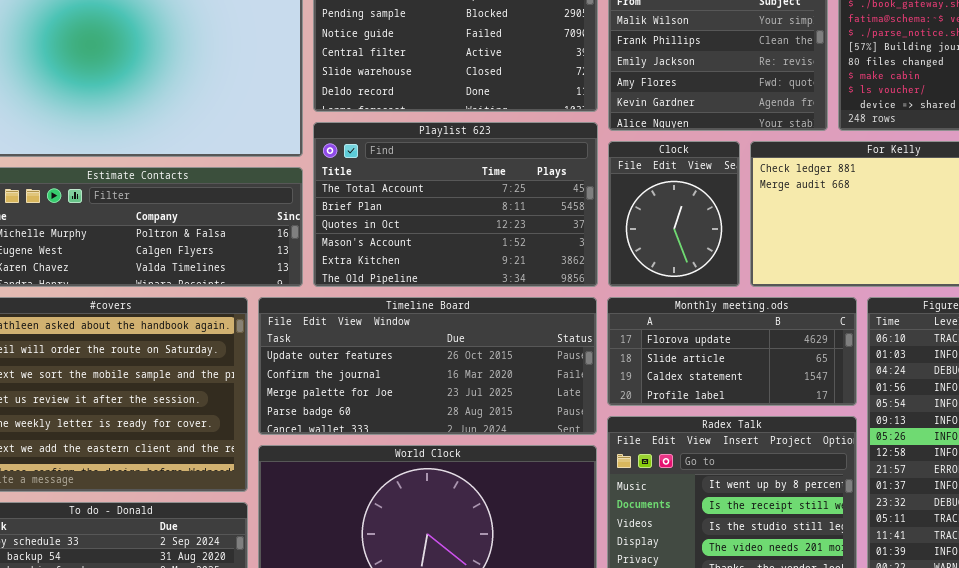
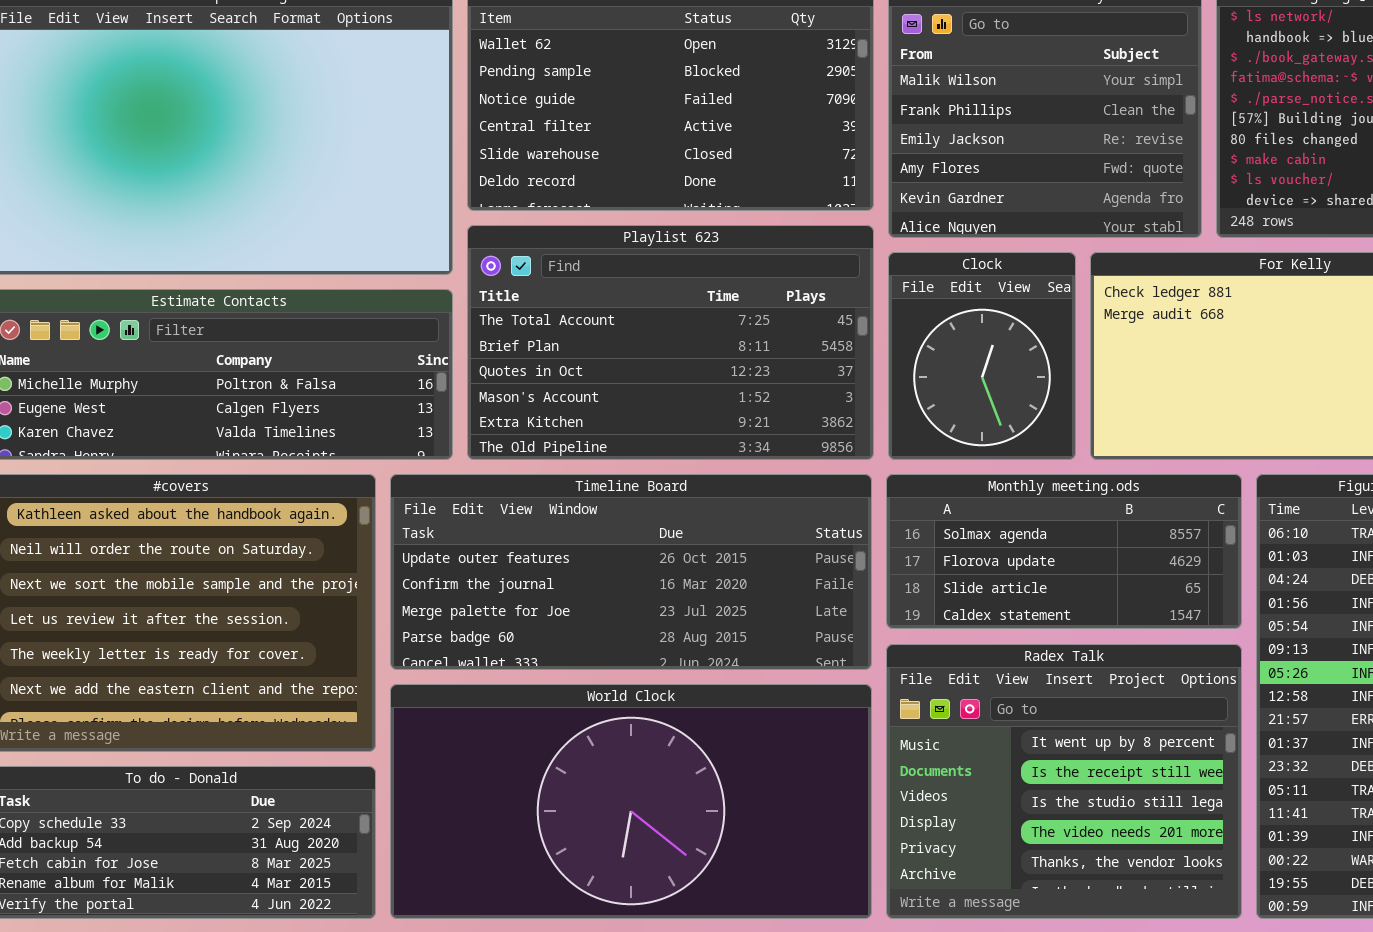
Monthly meeting.ods: [607,297,857,406] -> [886,474,1242,629], scrolled up 1 row

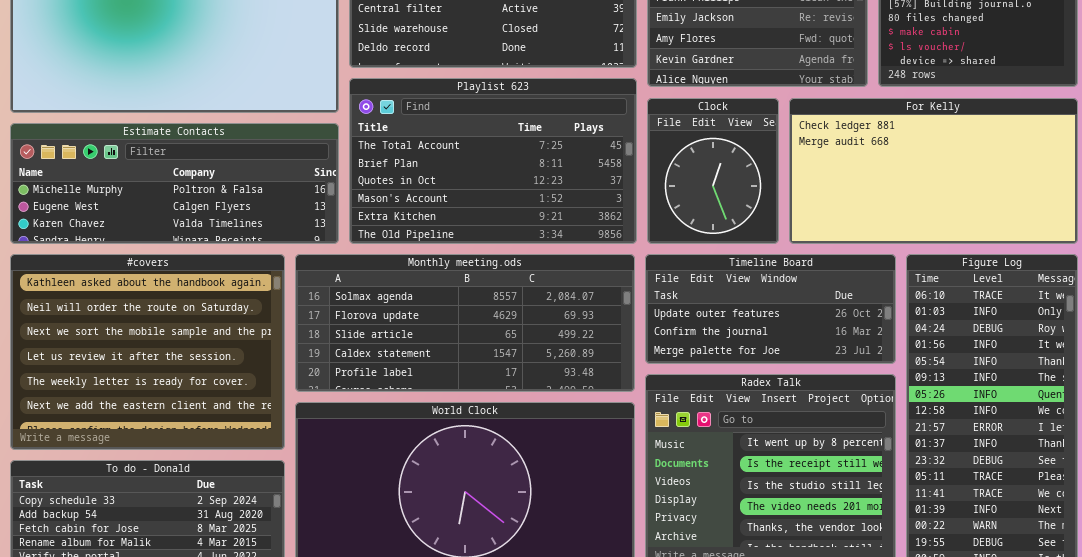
Timeline Board: [390,474,872,670] -> [645,254,896,364], moved, resized
Monthly meeting.ods: [886,474,1242,629] -> [295,254,635,392], moved, resized

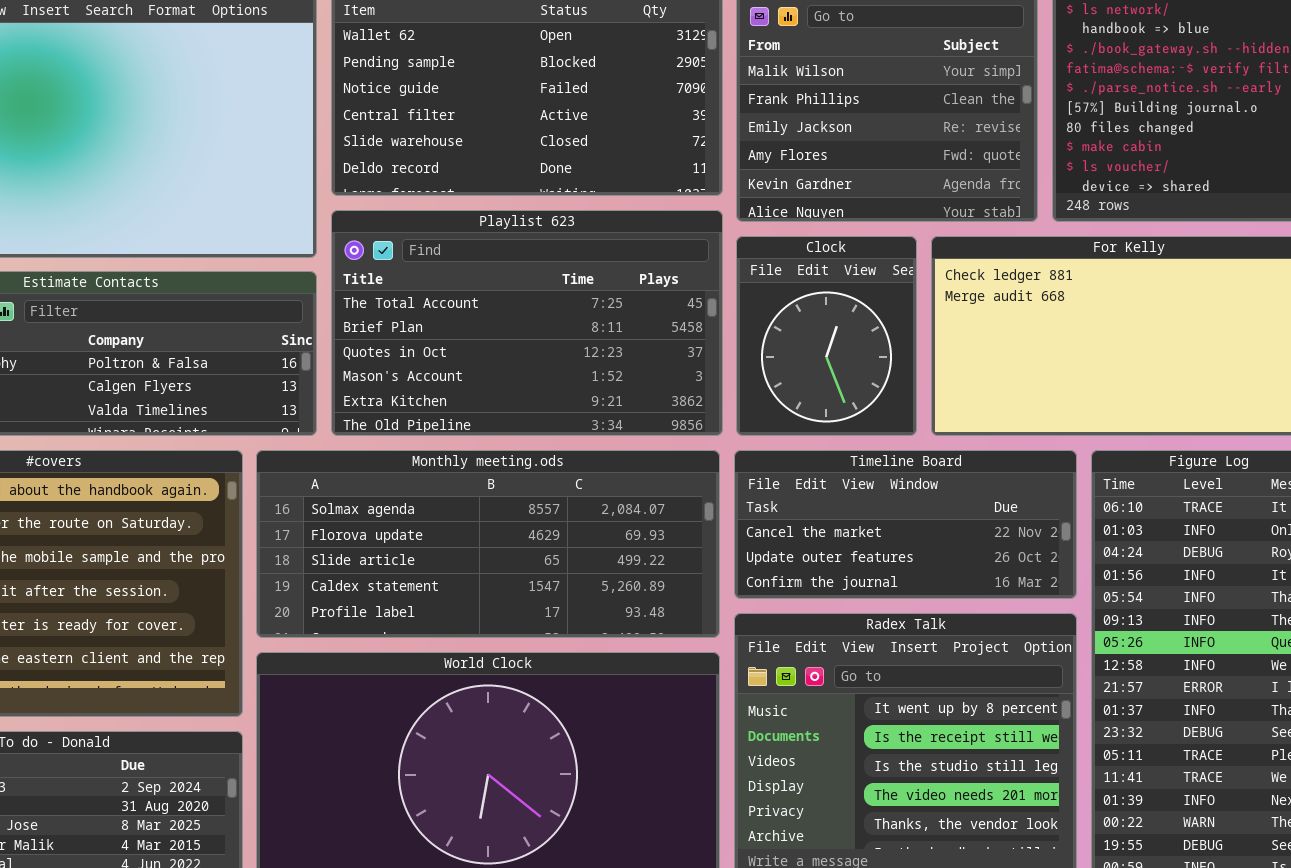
Timeline Board: [645,254,896,364] -> [734,450,1077,599], scrolled up 1 row

